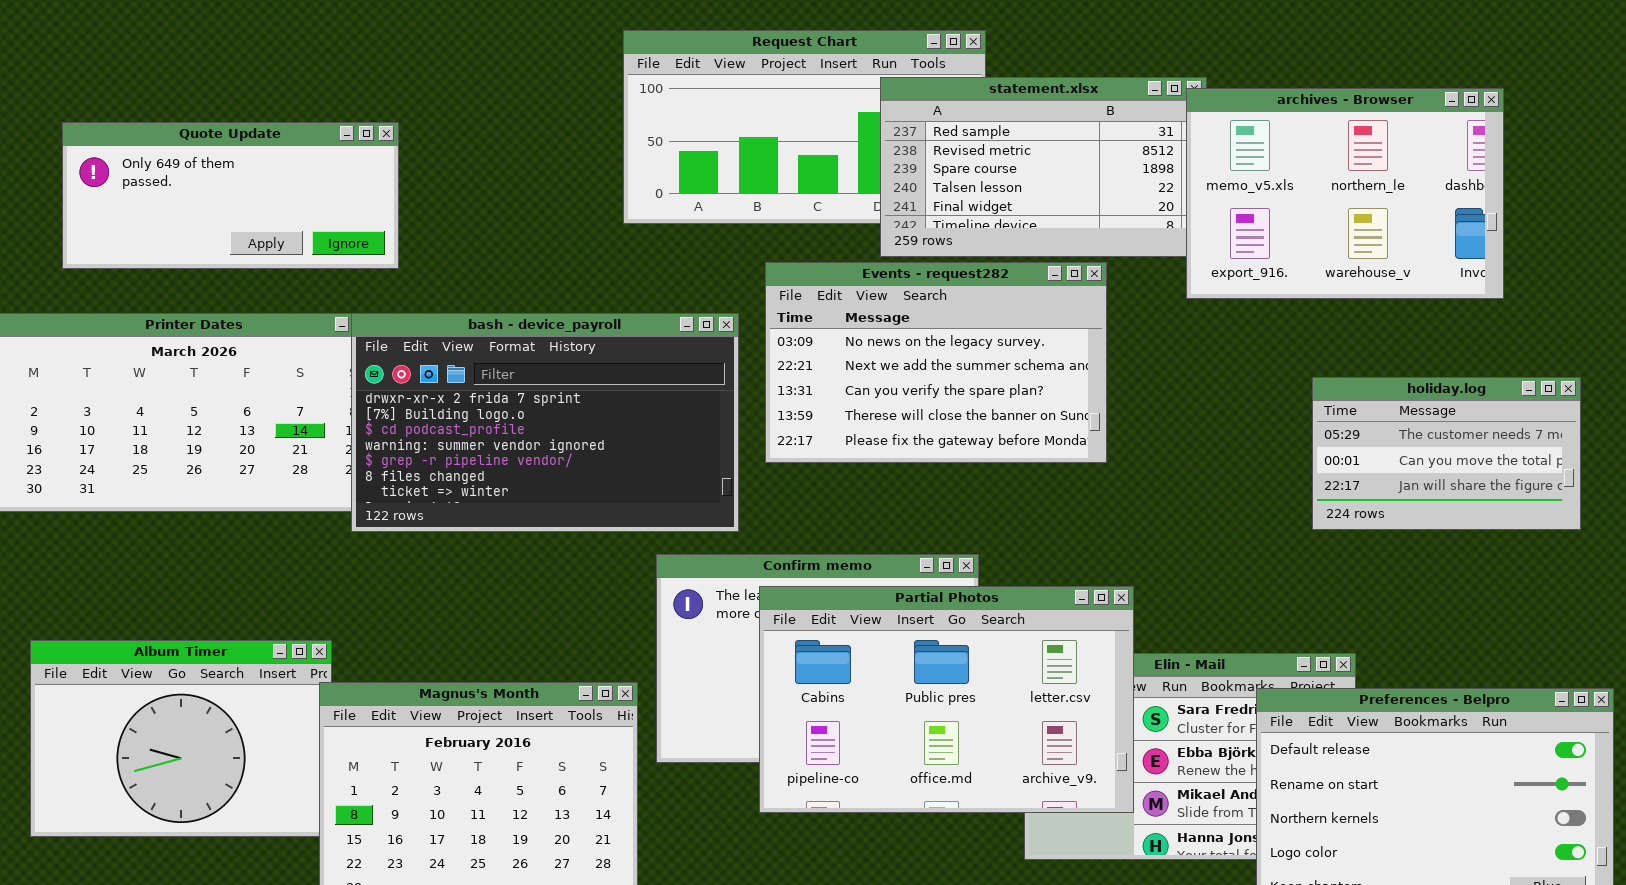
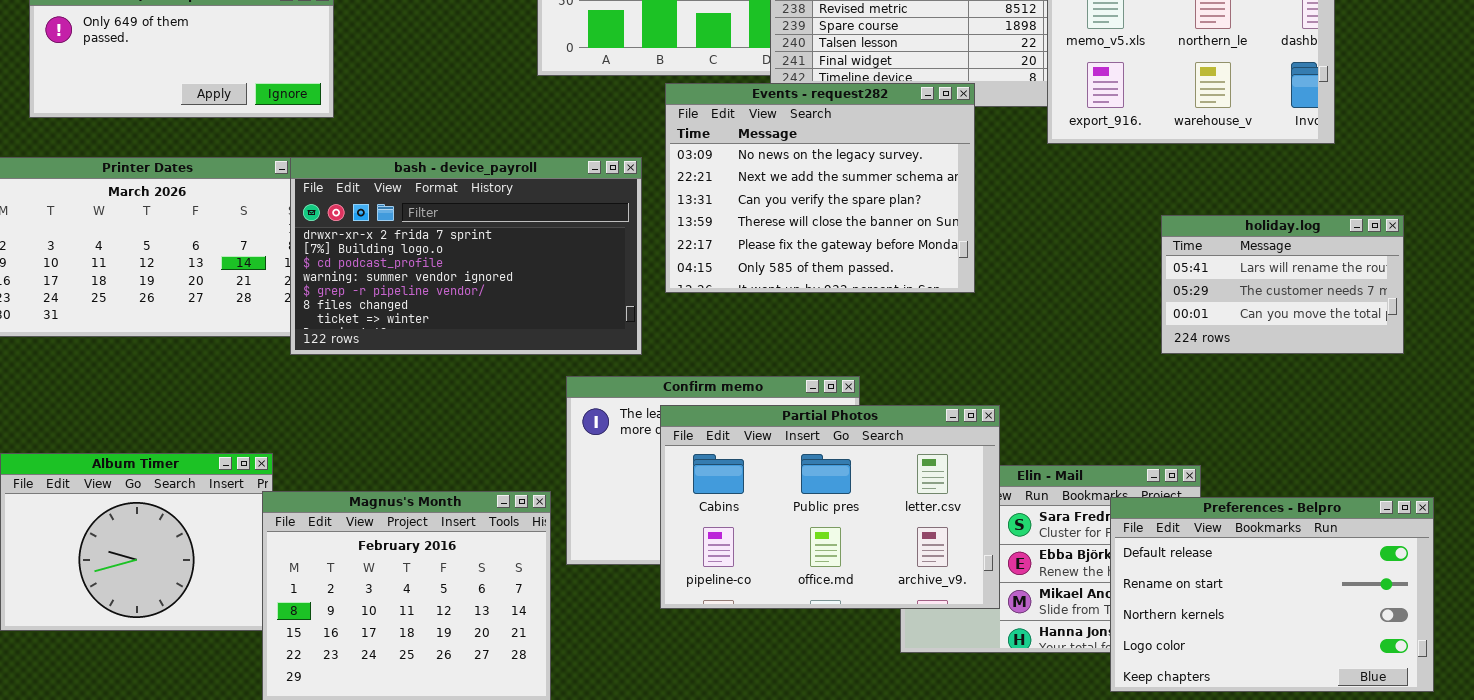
Events - request282: [765,262,1107,463] -> [665,83,975,293], resized
holiday.log: [1312,377,1581,530] -> [1161,215,1404,354], scrolled up 1 row

